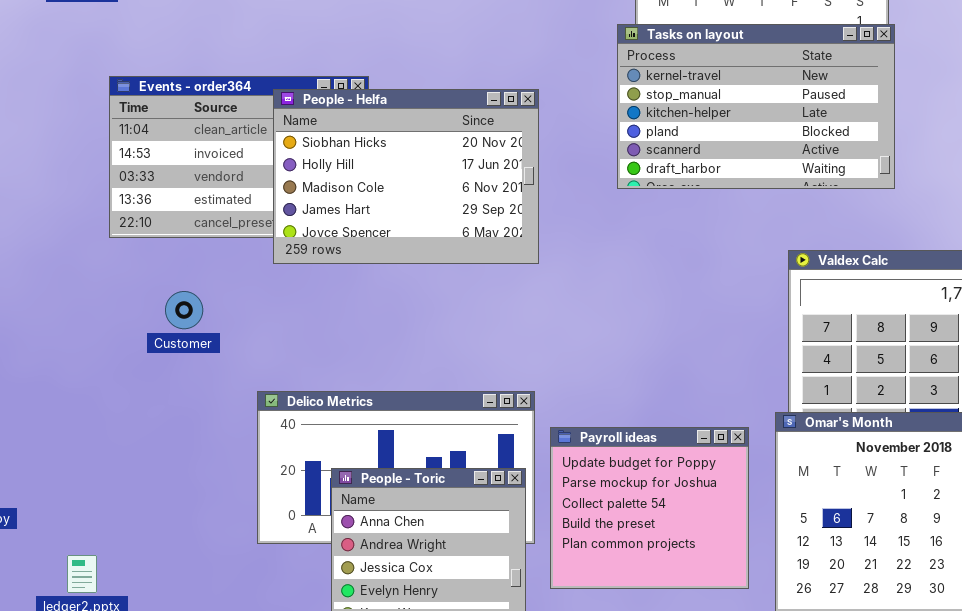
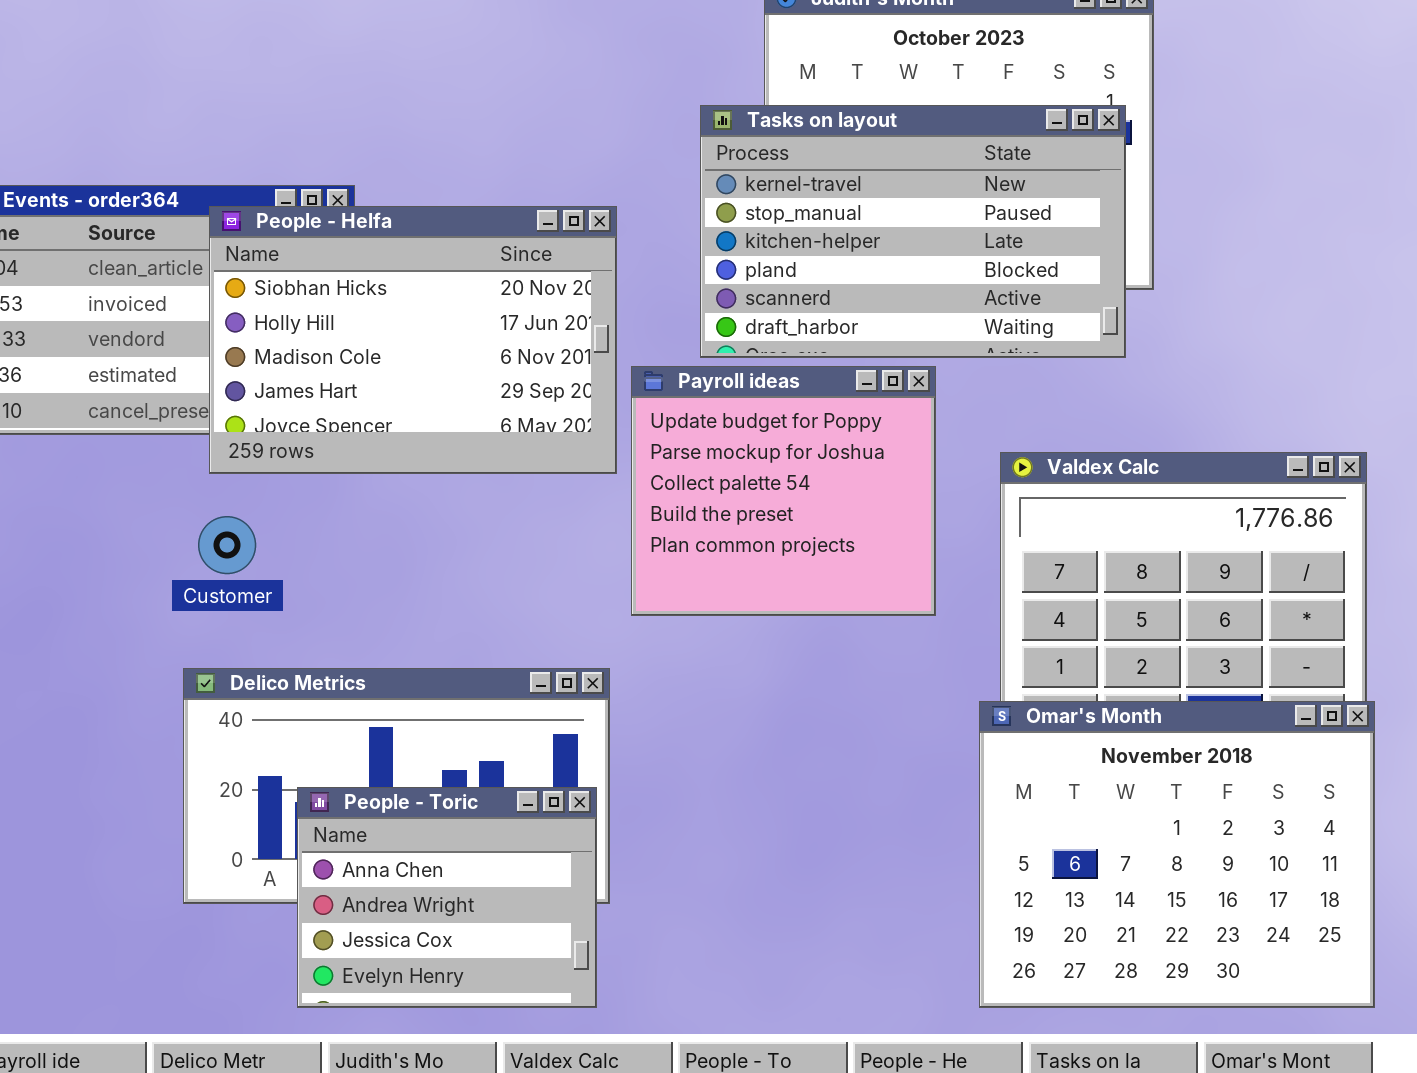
Tasks on layout: [617,24,895,189] -> [700,105,1126,358], moved
Customer: [165,291,203,329] -> [198,516,256,574], moved
Payroll ideas: [550,427,749,589] -> [631,366,936,616], moved

